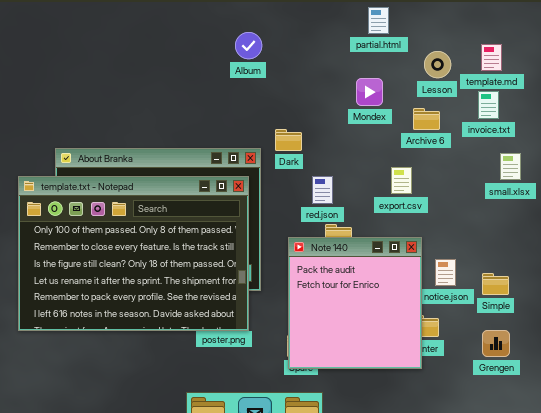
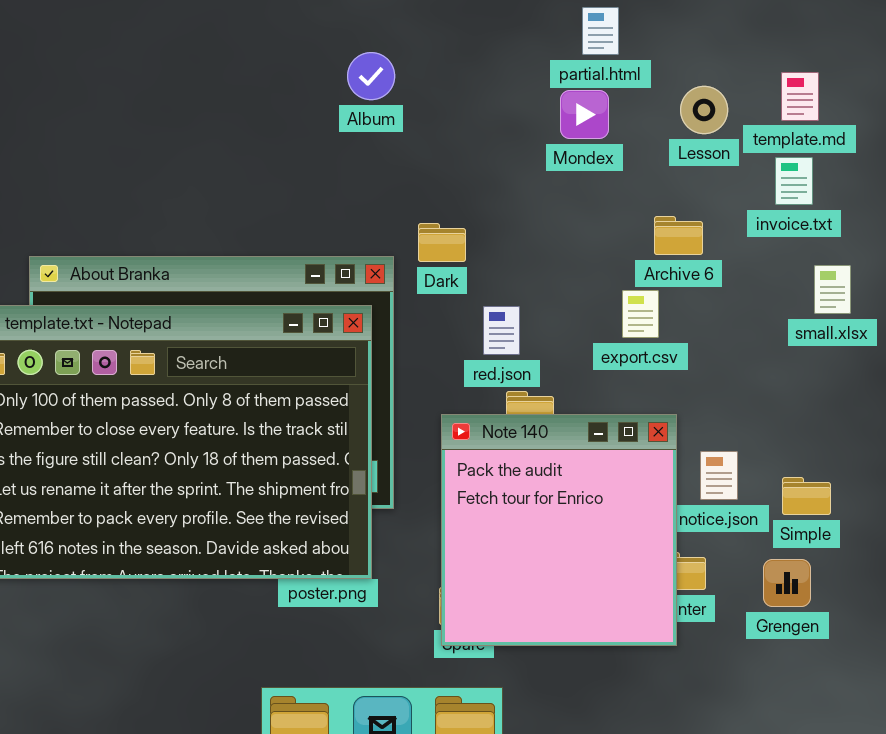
Mondex: [356,78,383,106] -> [560,90,609,139], moved
Archive 6: [413,108,440,130] -> [654,216,703,255], moved
Grengen: [482,330,510,357] -> [763,559,811,607], moved

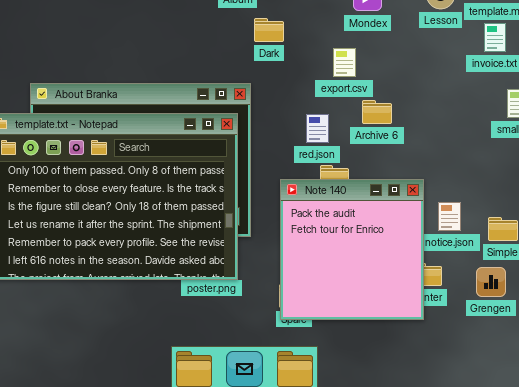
Archive 6: [654,216,703,255] -> [362,100,392,124], moved
Dark: [418,223,466,262] -> [254,18,284,42], moved
export.csv: [622,290,659,338] -> [333,48,356,77], moved

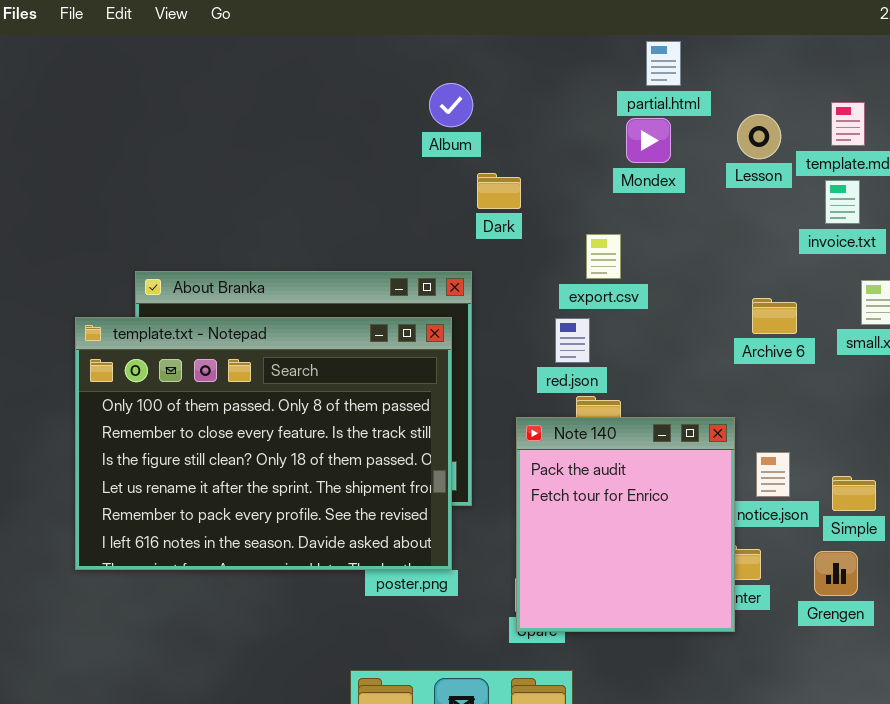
export.csv: [333,48,356,77] -> [586,234,621,279], moved
Archive 6: [362,100,392,124] -> [752,298,797,334], moved

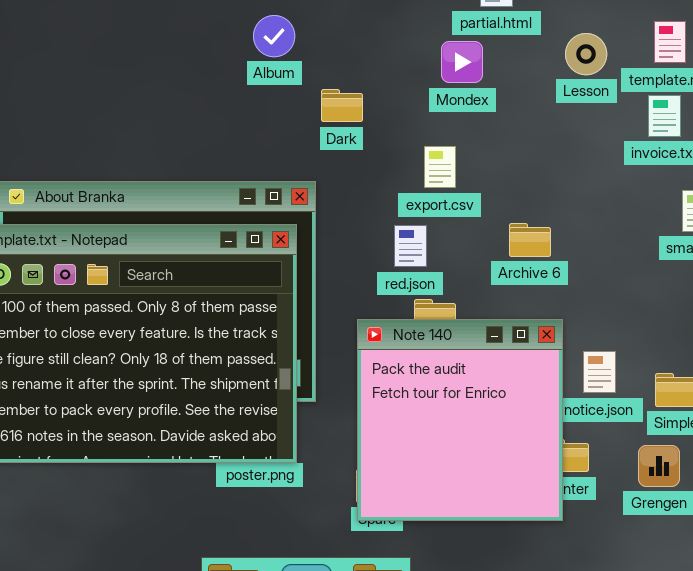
Album: [429,83,473,127] -> [253,15,295,57], moved
Mondex: [626,118,671,163] -> [441,41,483,83], moved
Archive 6: [752,298,797,334] -> [509,223,551,257], moved

